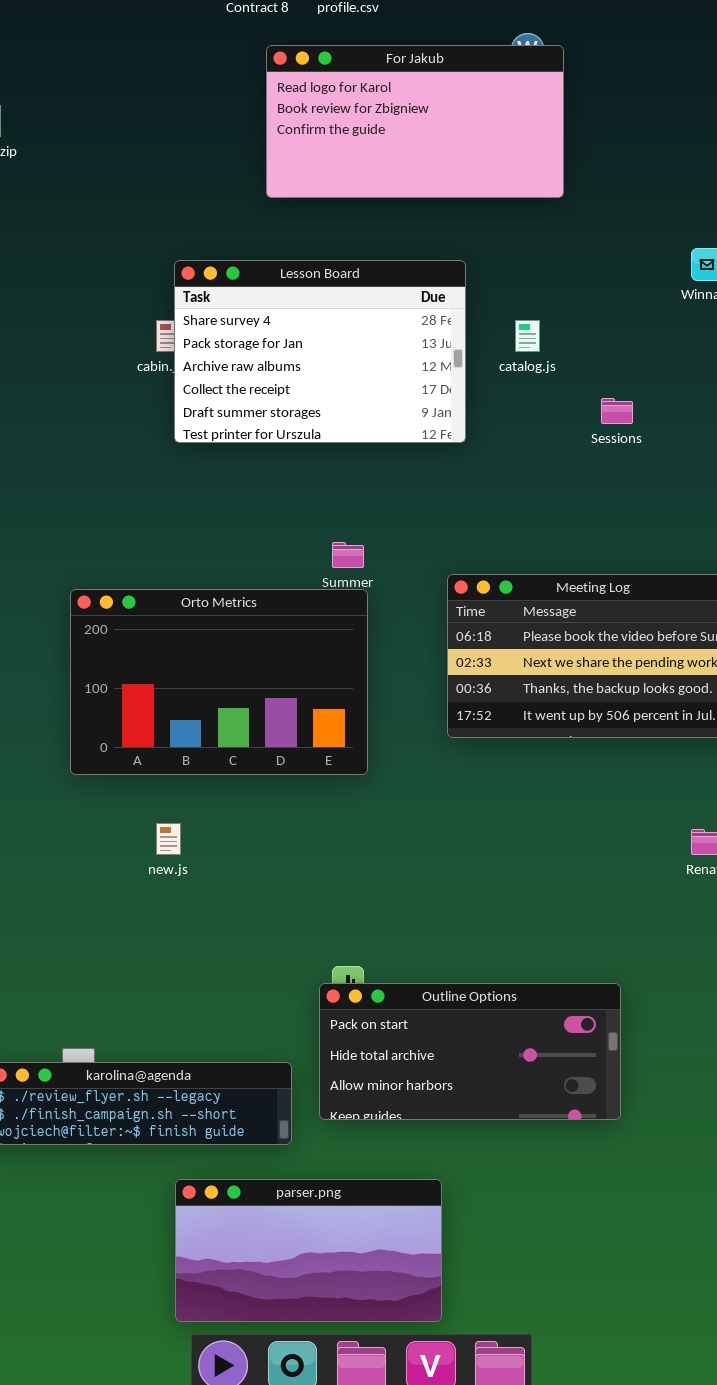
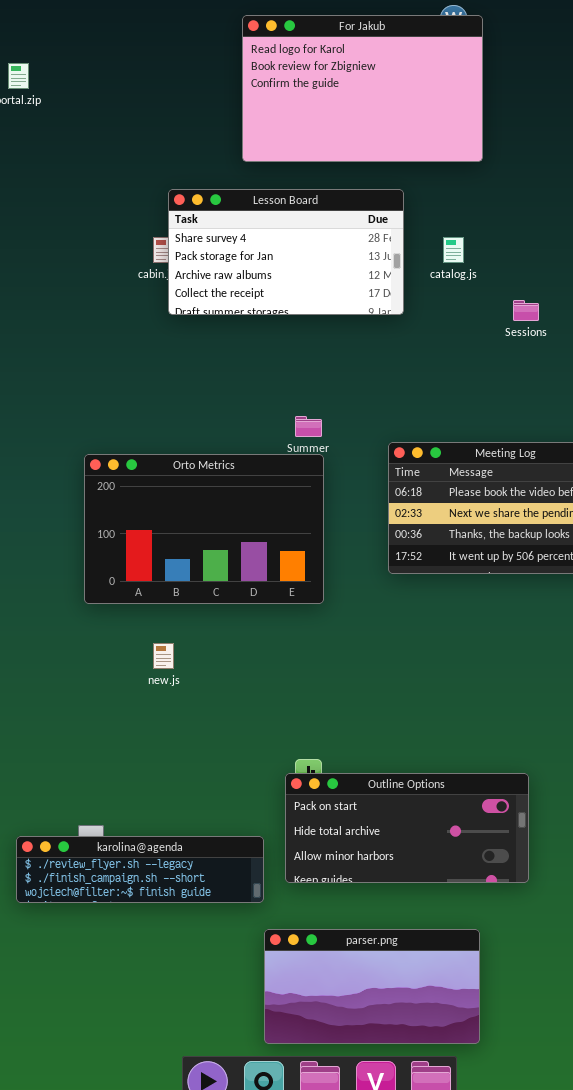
For Jakub: [266,45,564,198] -> [242,15,483,162], resized
Lesson Board: [174,260,466,443] -> [168,189,404,315], resized
parser.png: [175,1179,442,1322] -> [264,929,480,1044], moved

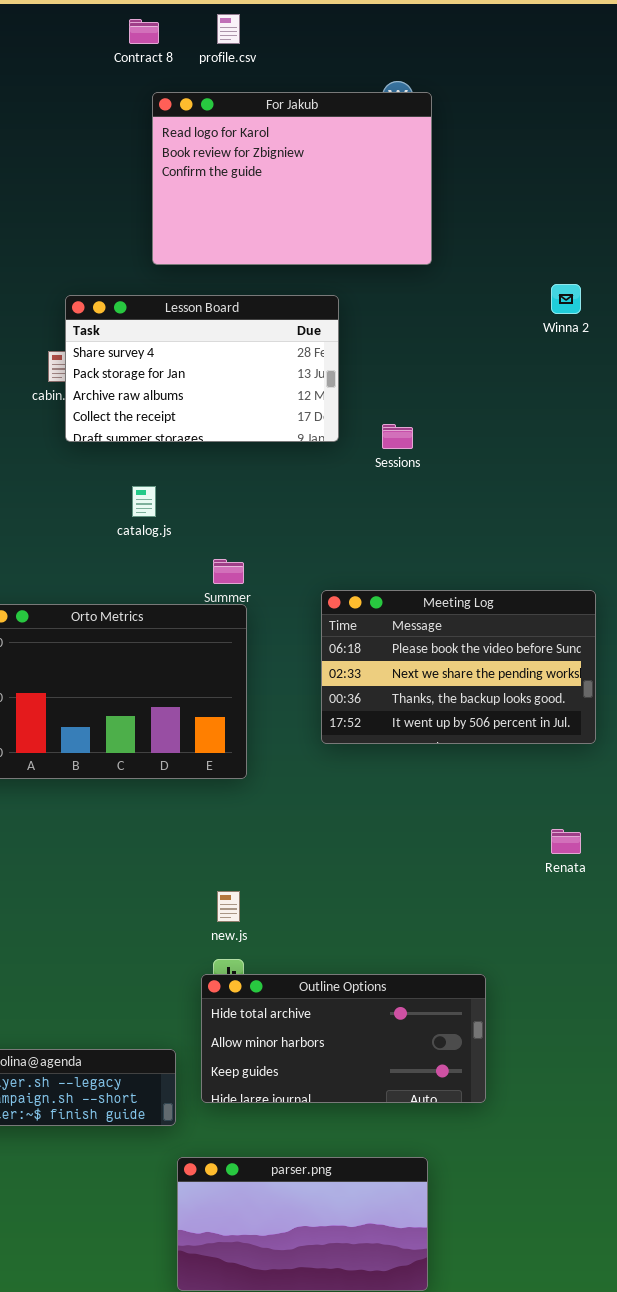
catalog.js: [443,237,464,263] -> [132,486,156,517], moved
Sessions: [513,300,539,321] -> [382,424,413,449], moved
new.js: [153,643,174,669] -> [217,891,240,922], moved
Outline Options: [285,773,529,883] -> [201,974,486,1103], scrolled down 1 row

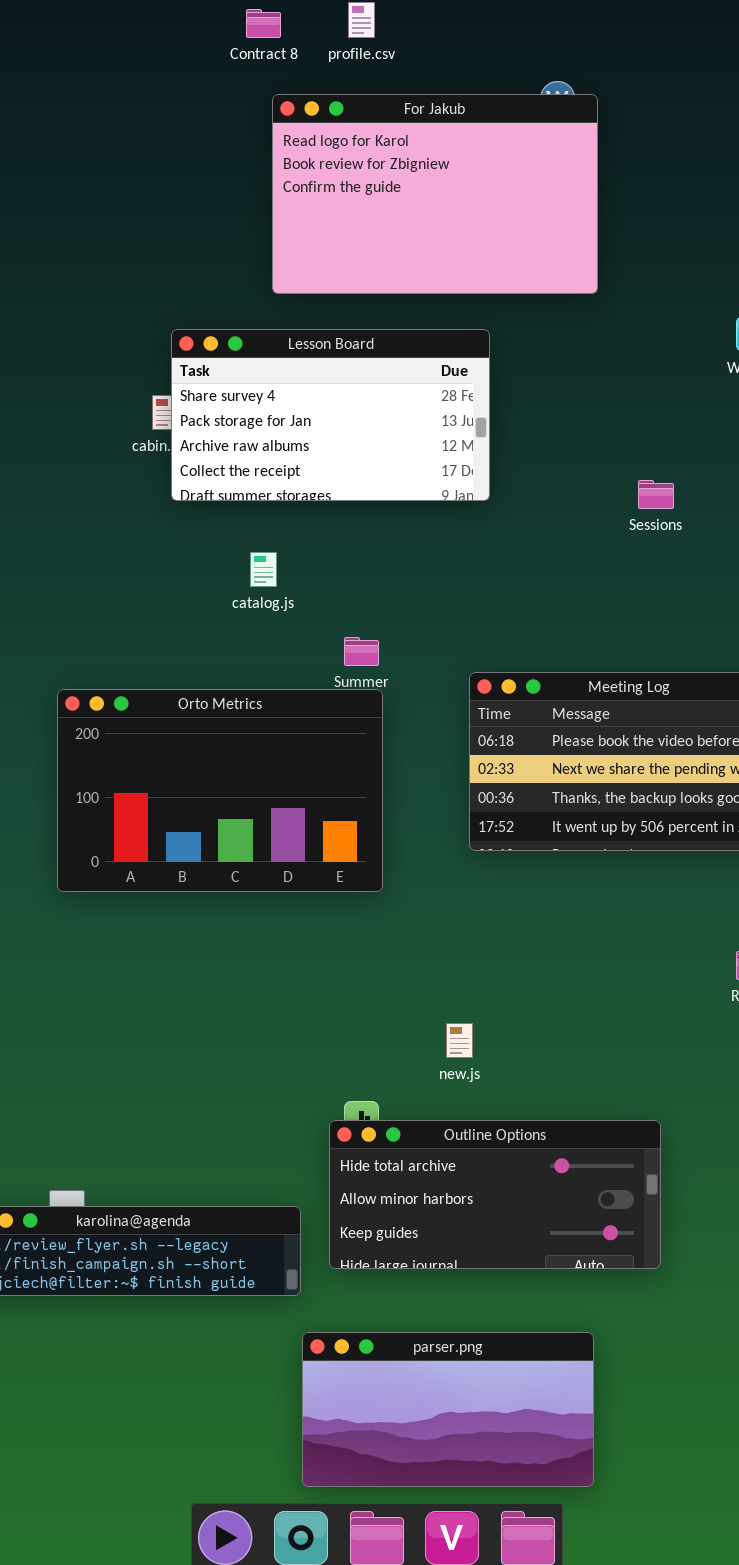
Sessions: [382,424,413,449] -> [638,480,674,509], moved
new.js: [217,891,240,922] -> [446,1023,473,1058], moved

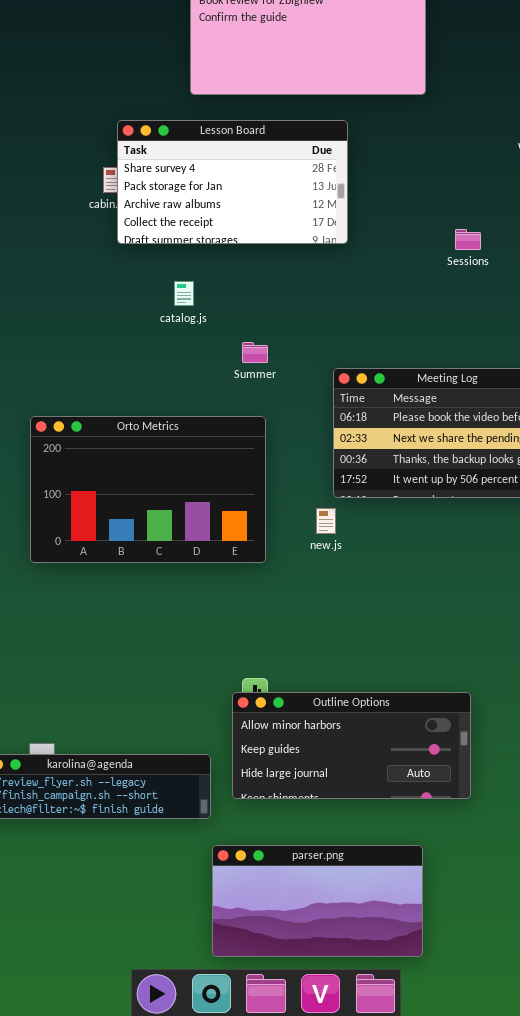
Orto Metrics: [57,689,383,892] -> [30,416,266,563], moved
new.js: [446,1023,473,1058] -> [316,508,336,534], moved
Outline Options: [329,1120,661,1269] -> [232,692,471,799], scrolled down 1 row

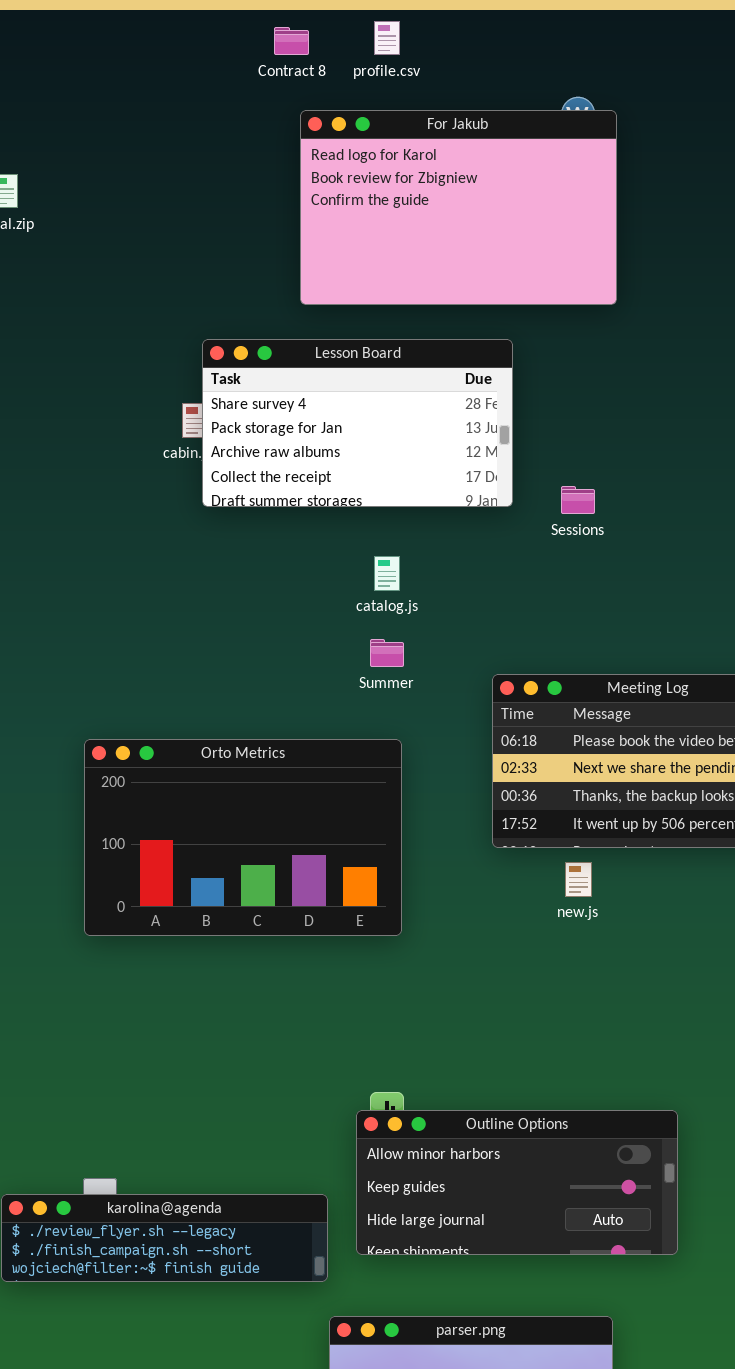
Sessions: [455,229,481,250] -> [561,486,595,514], moved
catalog.js: [174,281,194,306] -> [374,556,400,591], moved
new.js: [316,508,336,534] -> [565,862,592,897], moved

